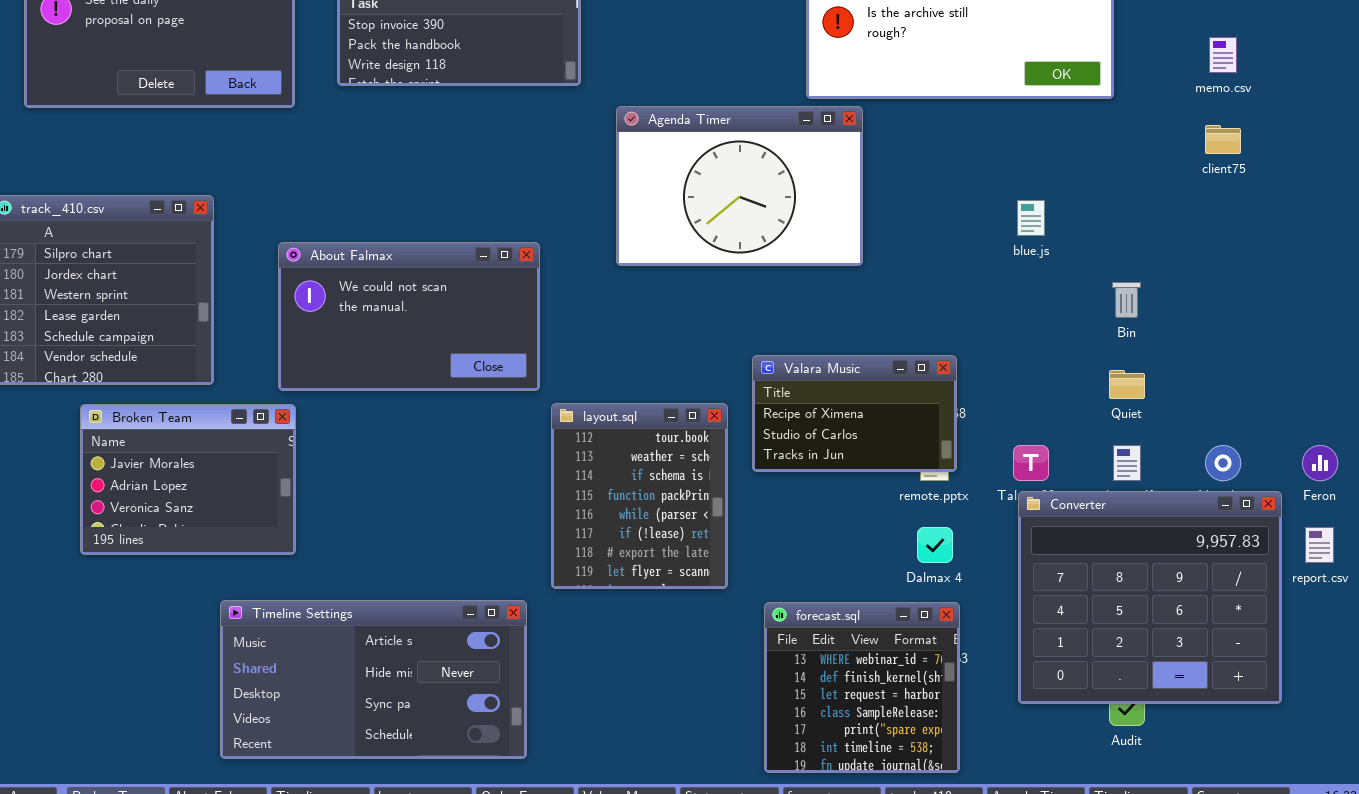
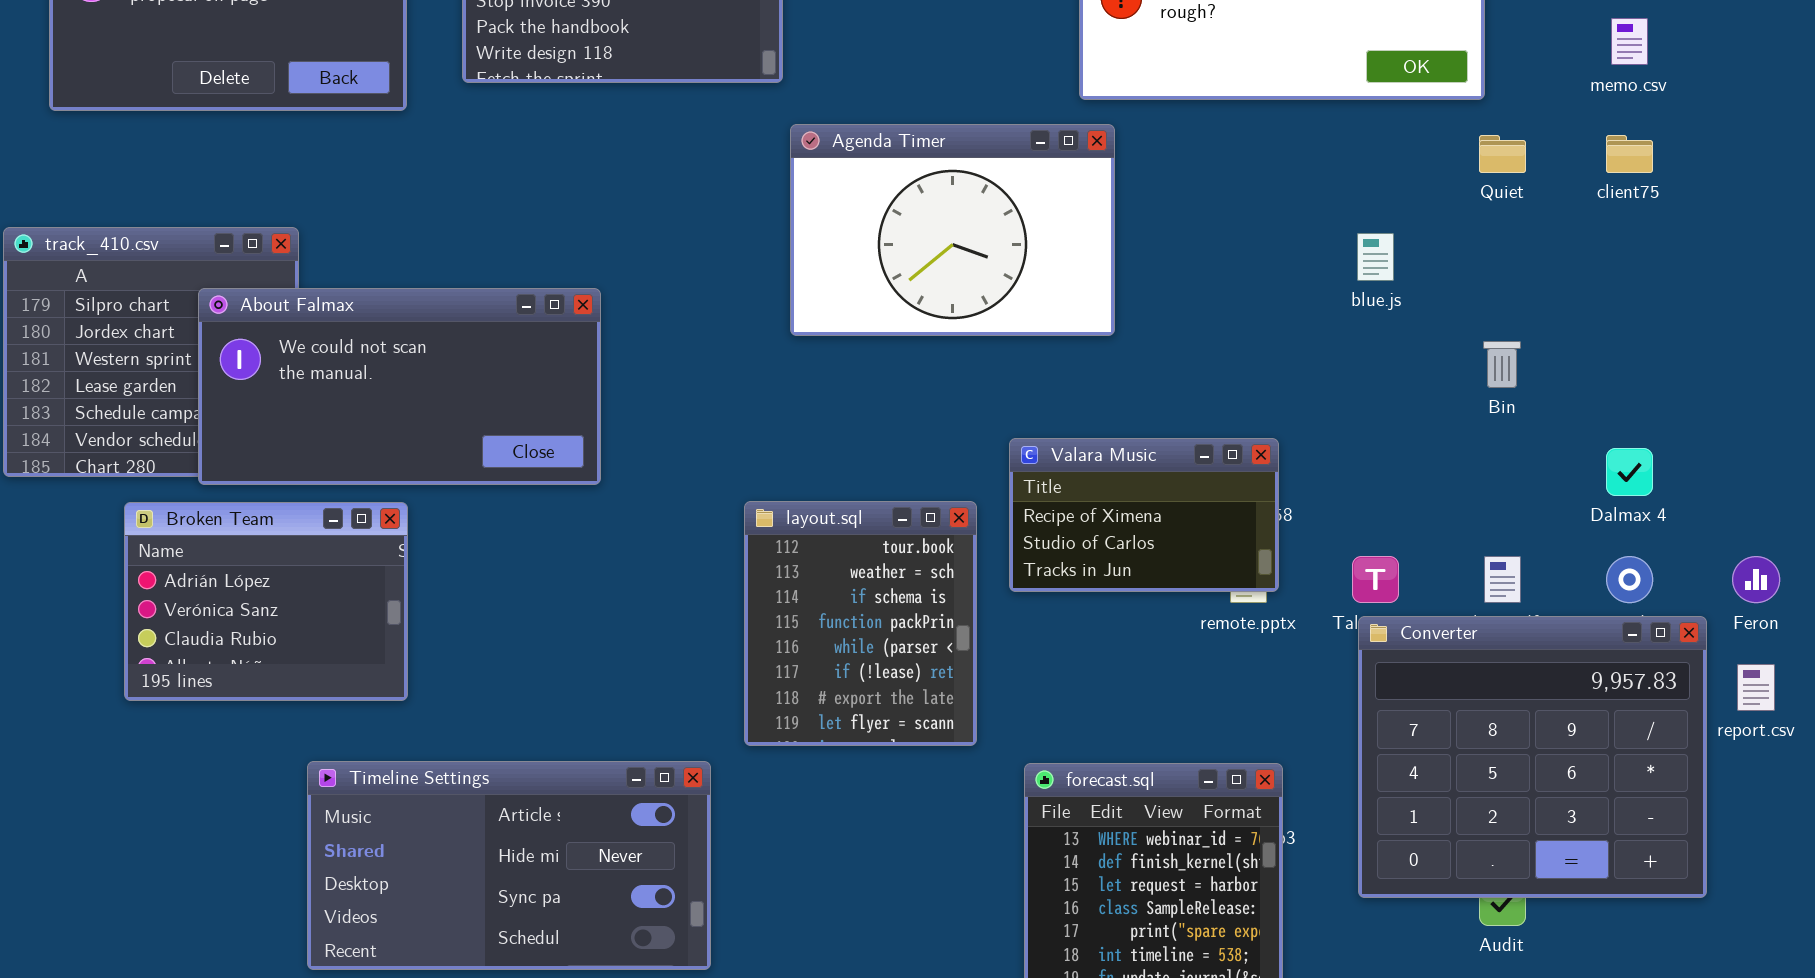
Agenda Timer: [616,106,863,266] -> [790,124,1115,336], moved
About Falmax: [278,242,540,391] -> [198,288,601,485], moved, resized
Quiet: [1109,370,1145,399] -> [1479,135,1526,173], moved
Broken Team: [80,404,296,555] -> [124,502,408,701], scrolled down 1 row
Dalmax 4: [917,527,953,563] -> [1606,448,1653,496], moved

